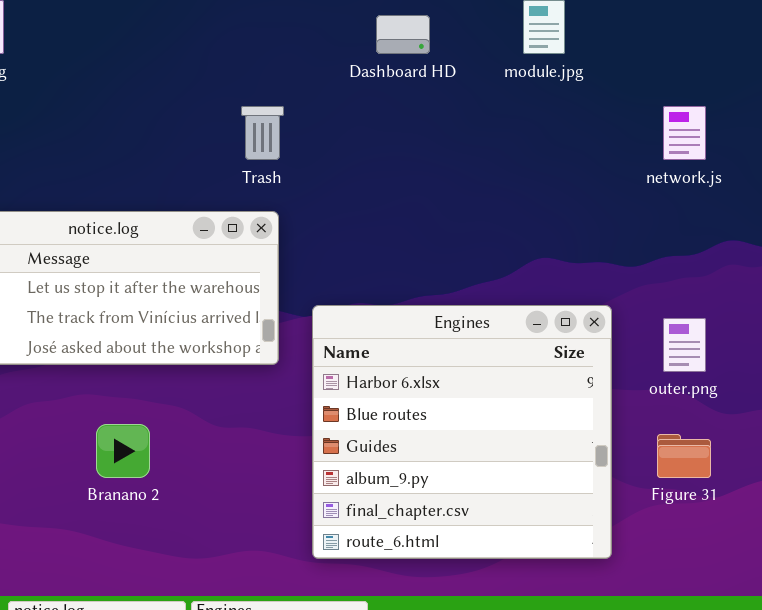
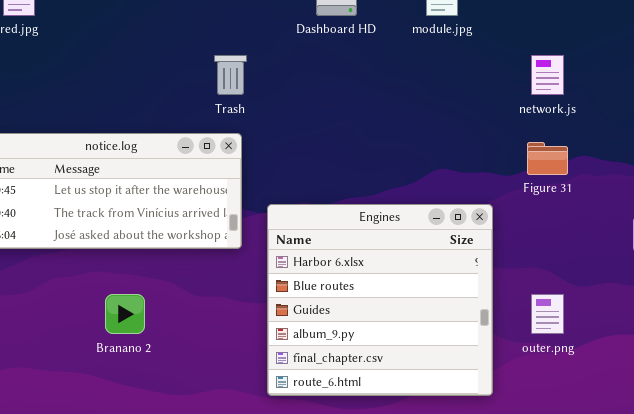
outer.png: [663,318,706,372] -> [531,294,564,334], moved
Figure 31: [657,434,711,478] -> [527,142,568,175], moved

